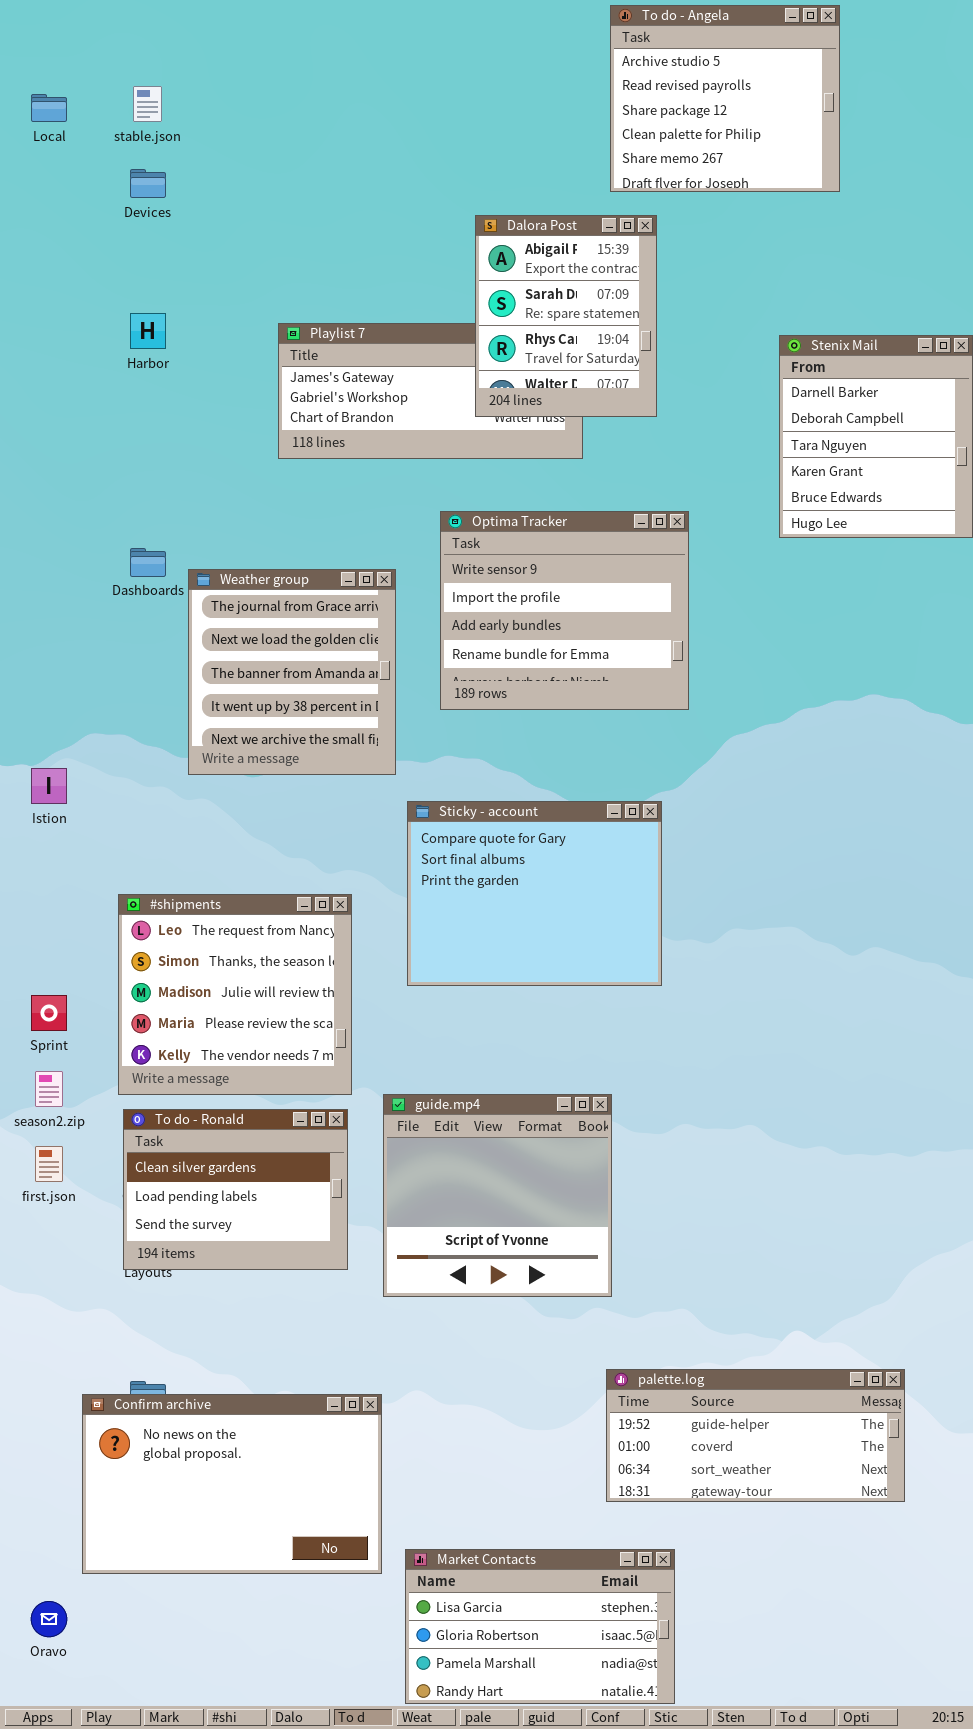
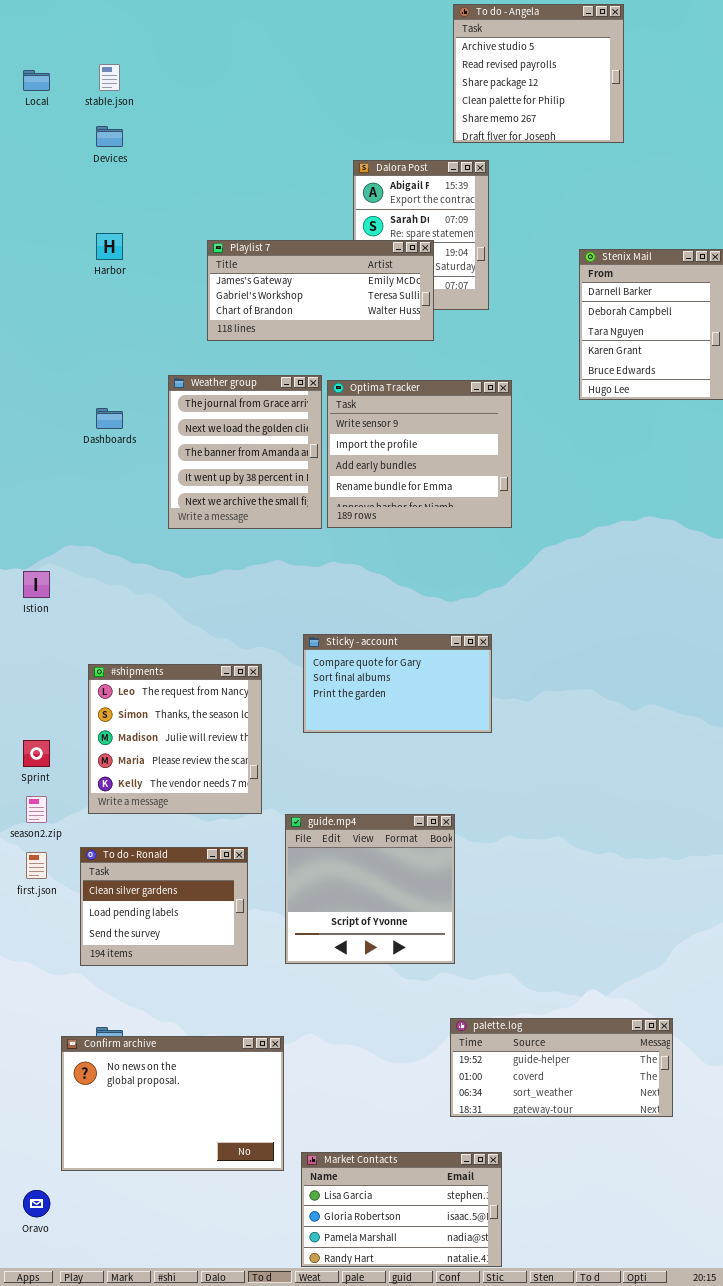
Playlist 7: [278,323,583,459] -> [207,240,434,341], raised
Weather group: [188,569,396,775] -> [168,375,322,529], moved
Sticky - account: [407,801,662,986] -> [303,634,492,733], resized
To do - Ronald: [123,1109,348,1270] -> [80,847,248,966], moved

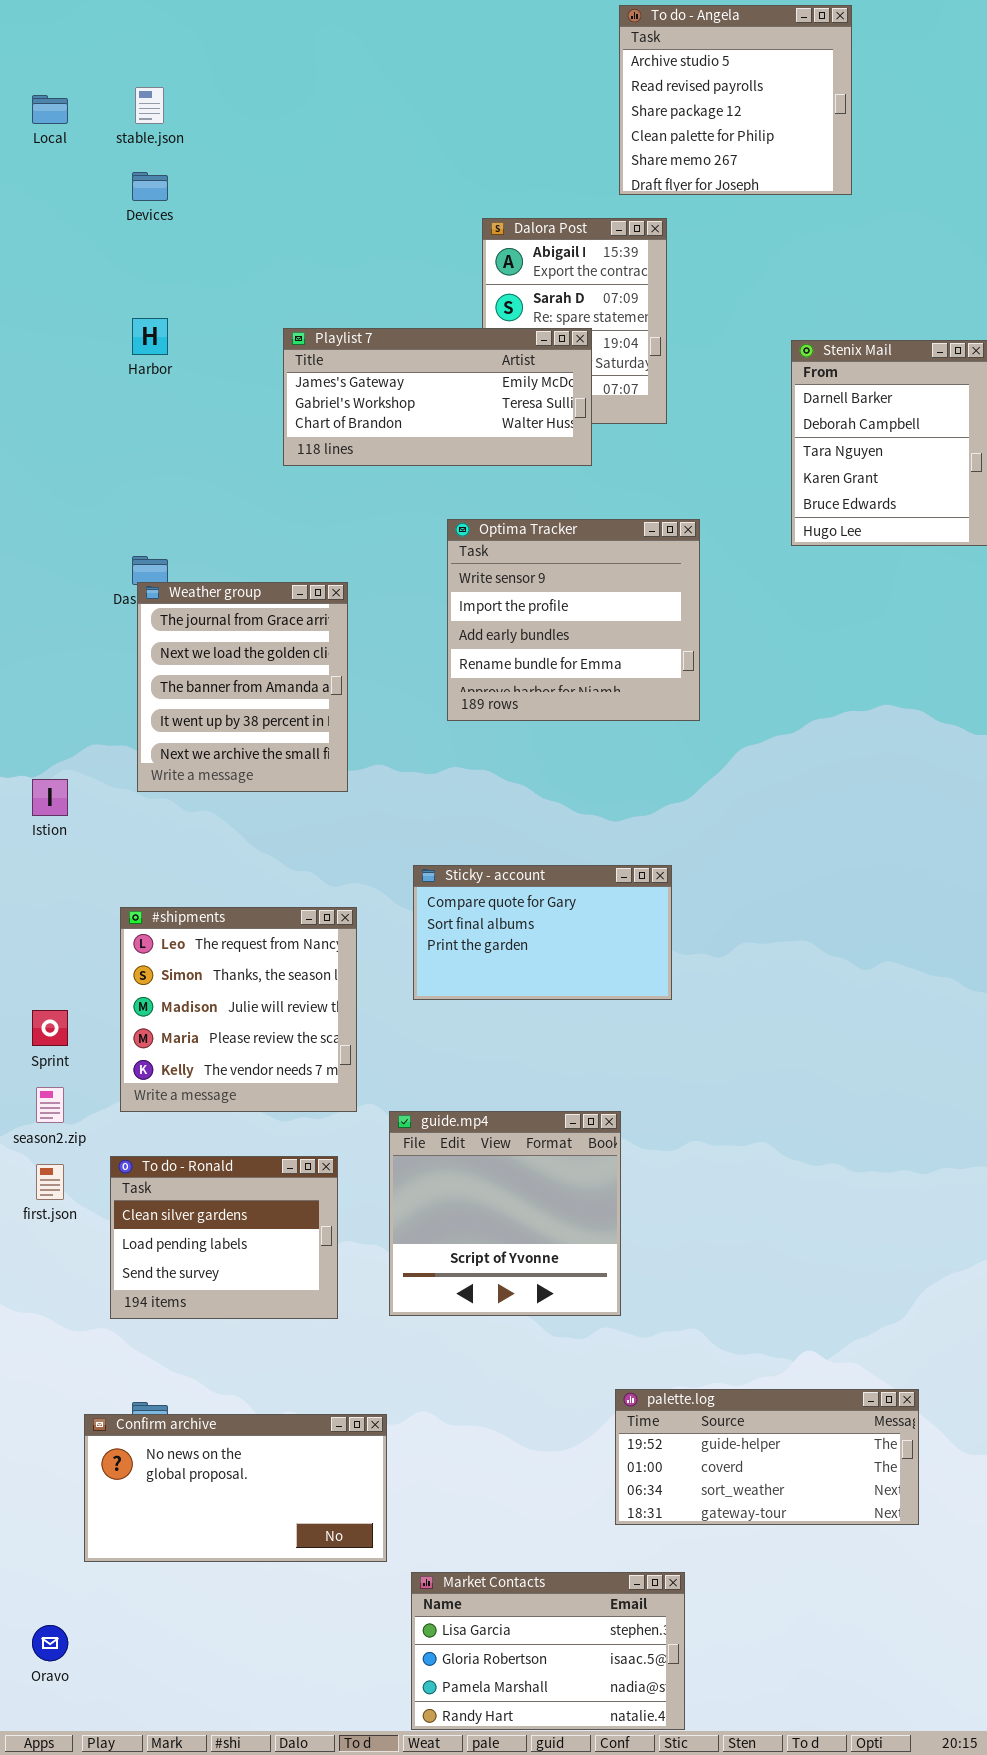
Weather group: [168,375,322,529] -> [137,582,348,792], moved
Confirm archive: [61,1036,284,1171] -> [84,1414,387,1562], resized

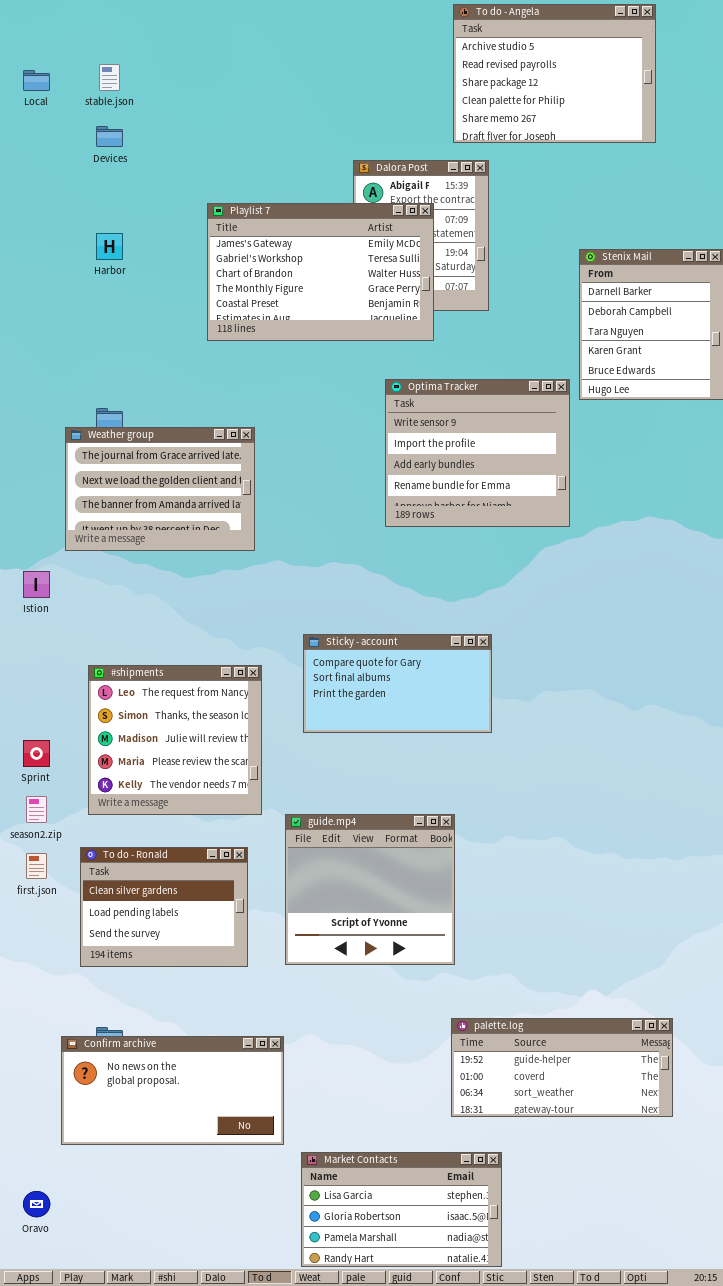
To do - Angela: [619,5,852,195] -> [453,4,656,143], resized
Playlist 7: [283,328,592,466] -> [207,203,434,341], resized
Optima Tracker: [447,519,700,721] -> [385,379,570,527], moved
Weather group: [137,582,348,792] -> [65,427,255,551], resized

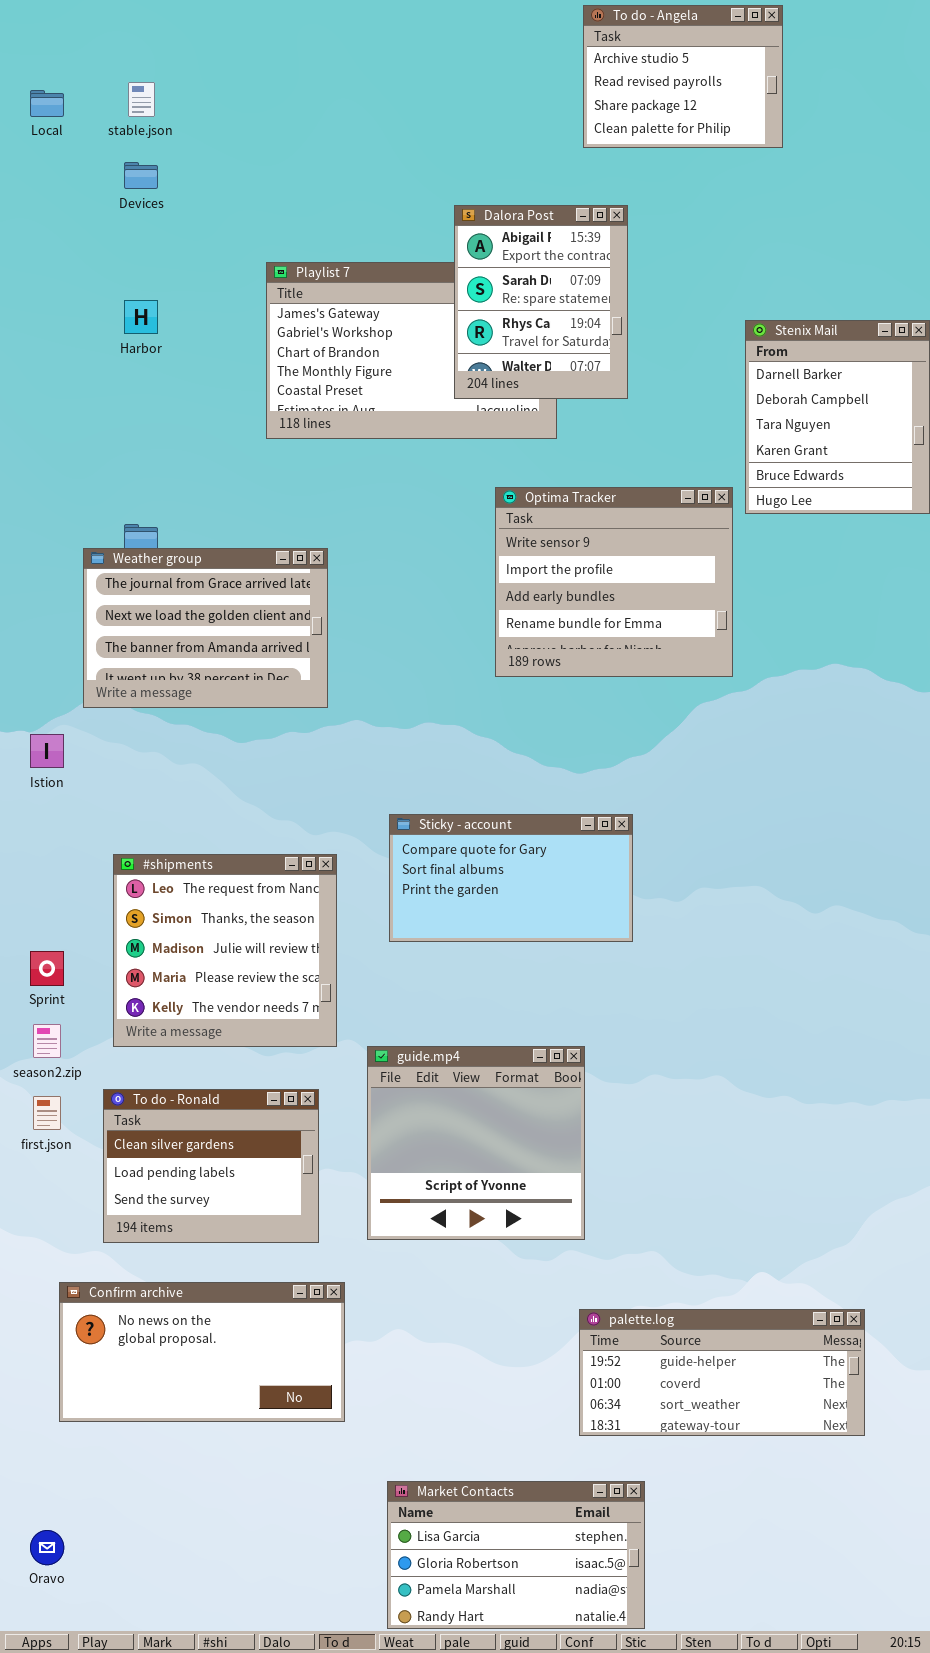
To do - Angela: [453,4,656,143] -> [583,5,783,148], resized
Dalora Post: [353,160,489,311] -> [454,205,628,399], raised
Confirm archive: [61,1036,284,1145] -> [59,1282,345,1422], moved

